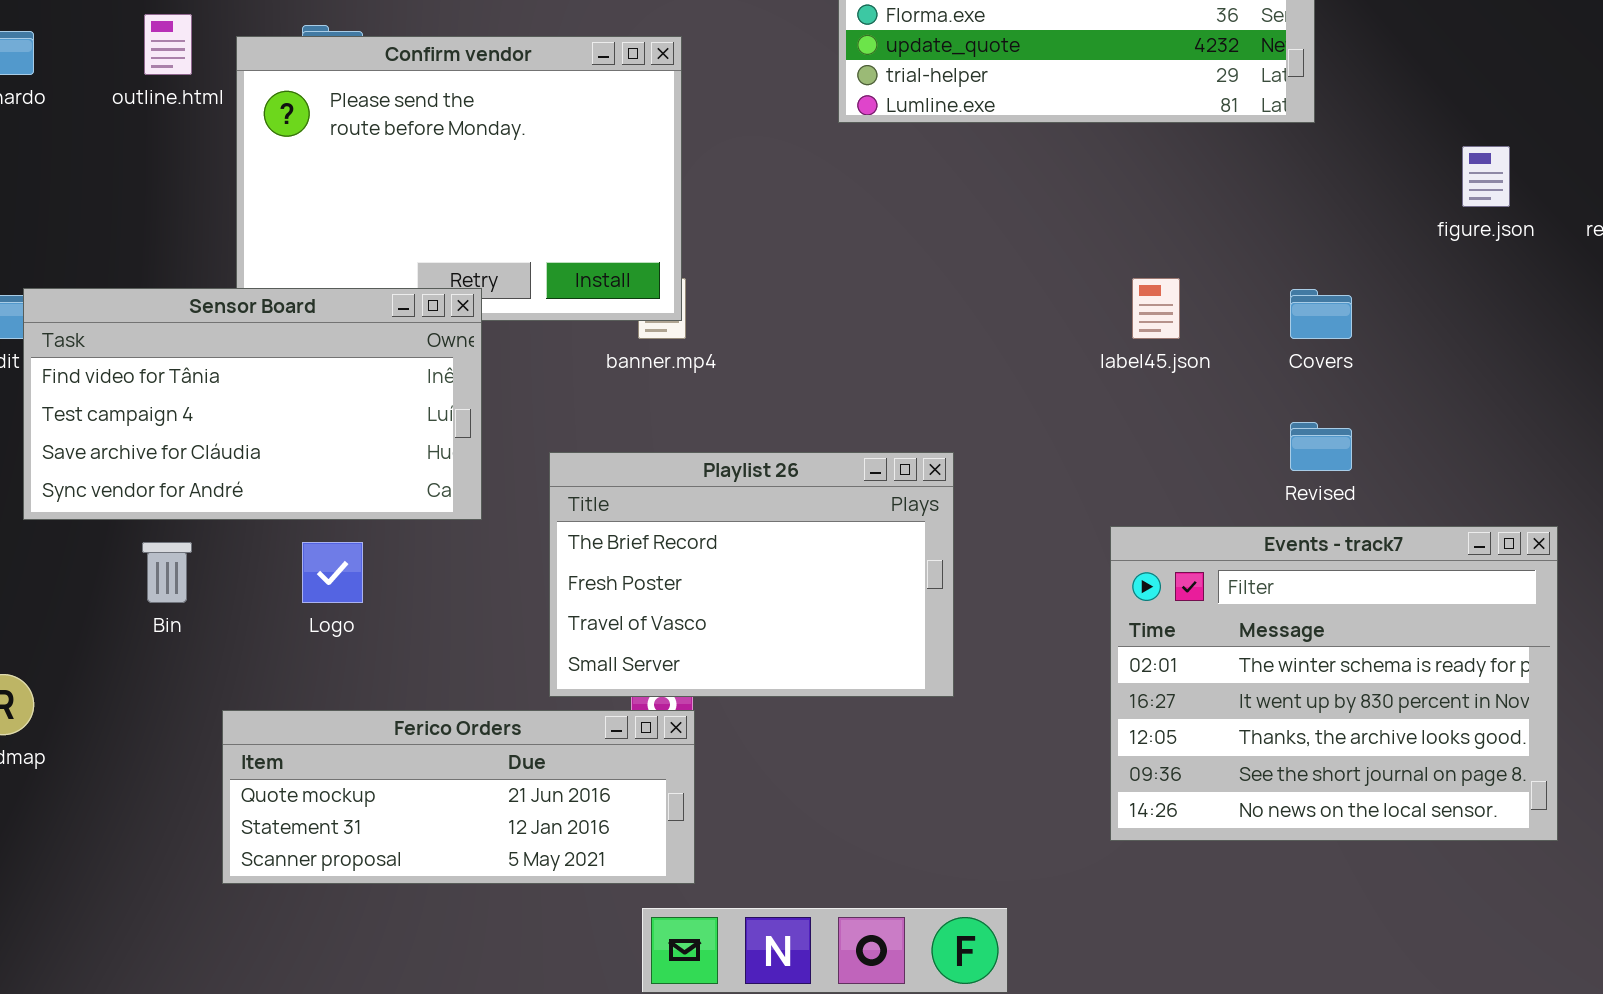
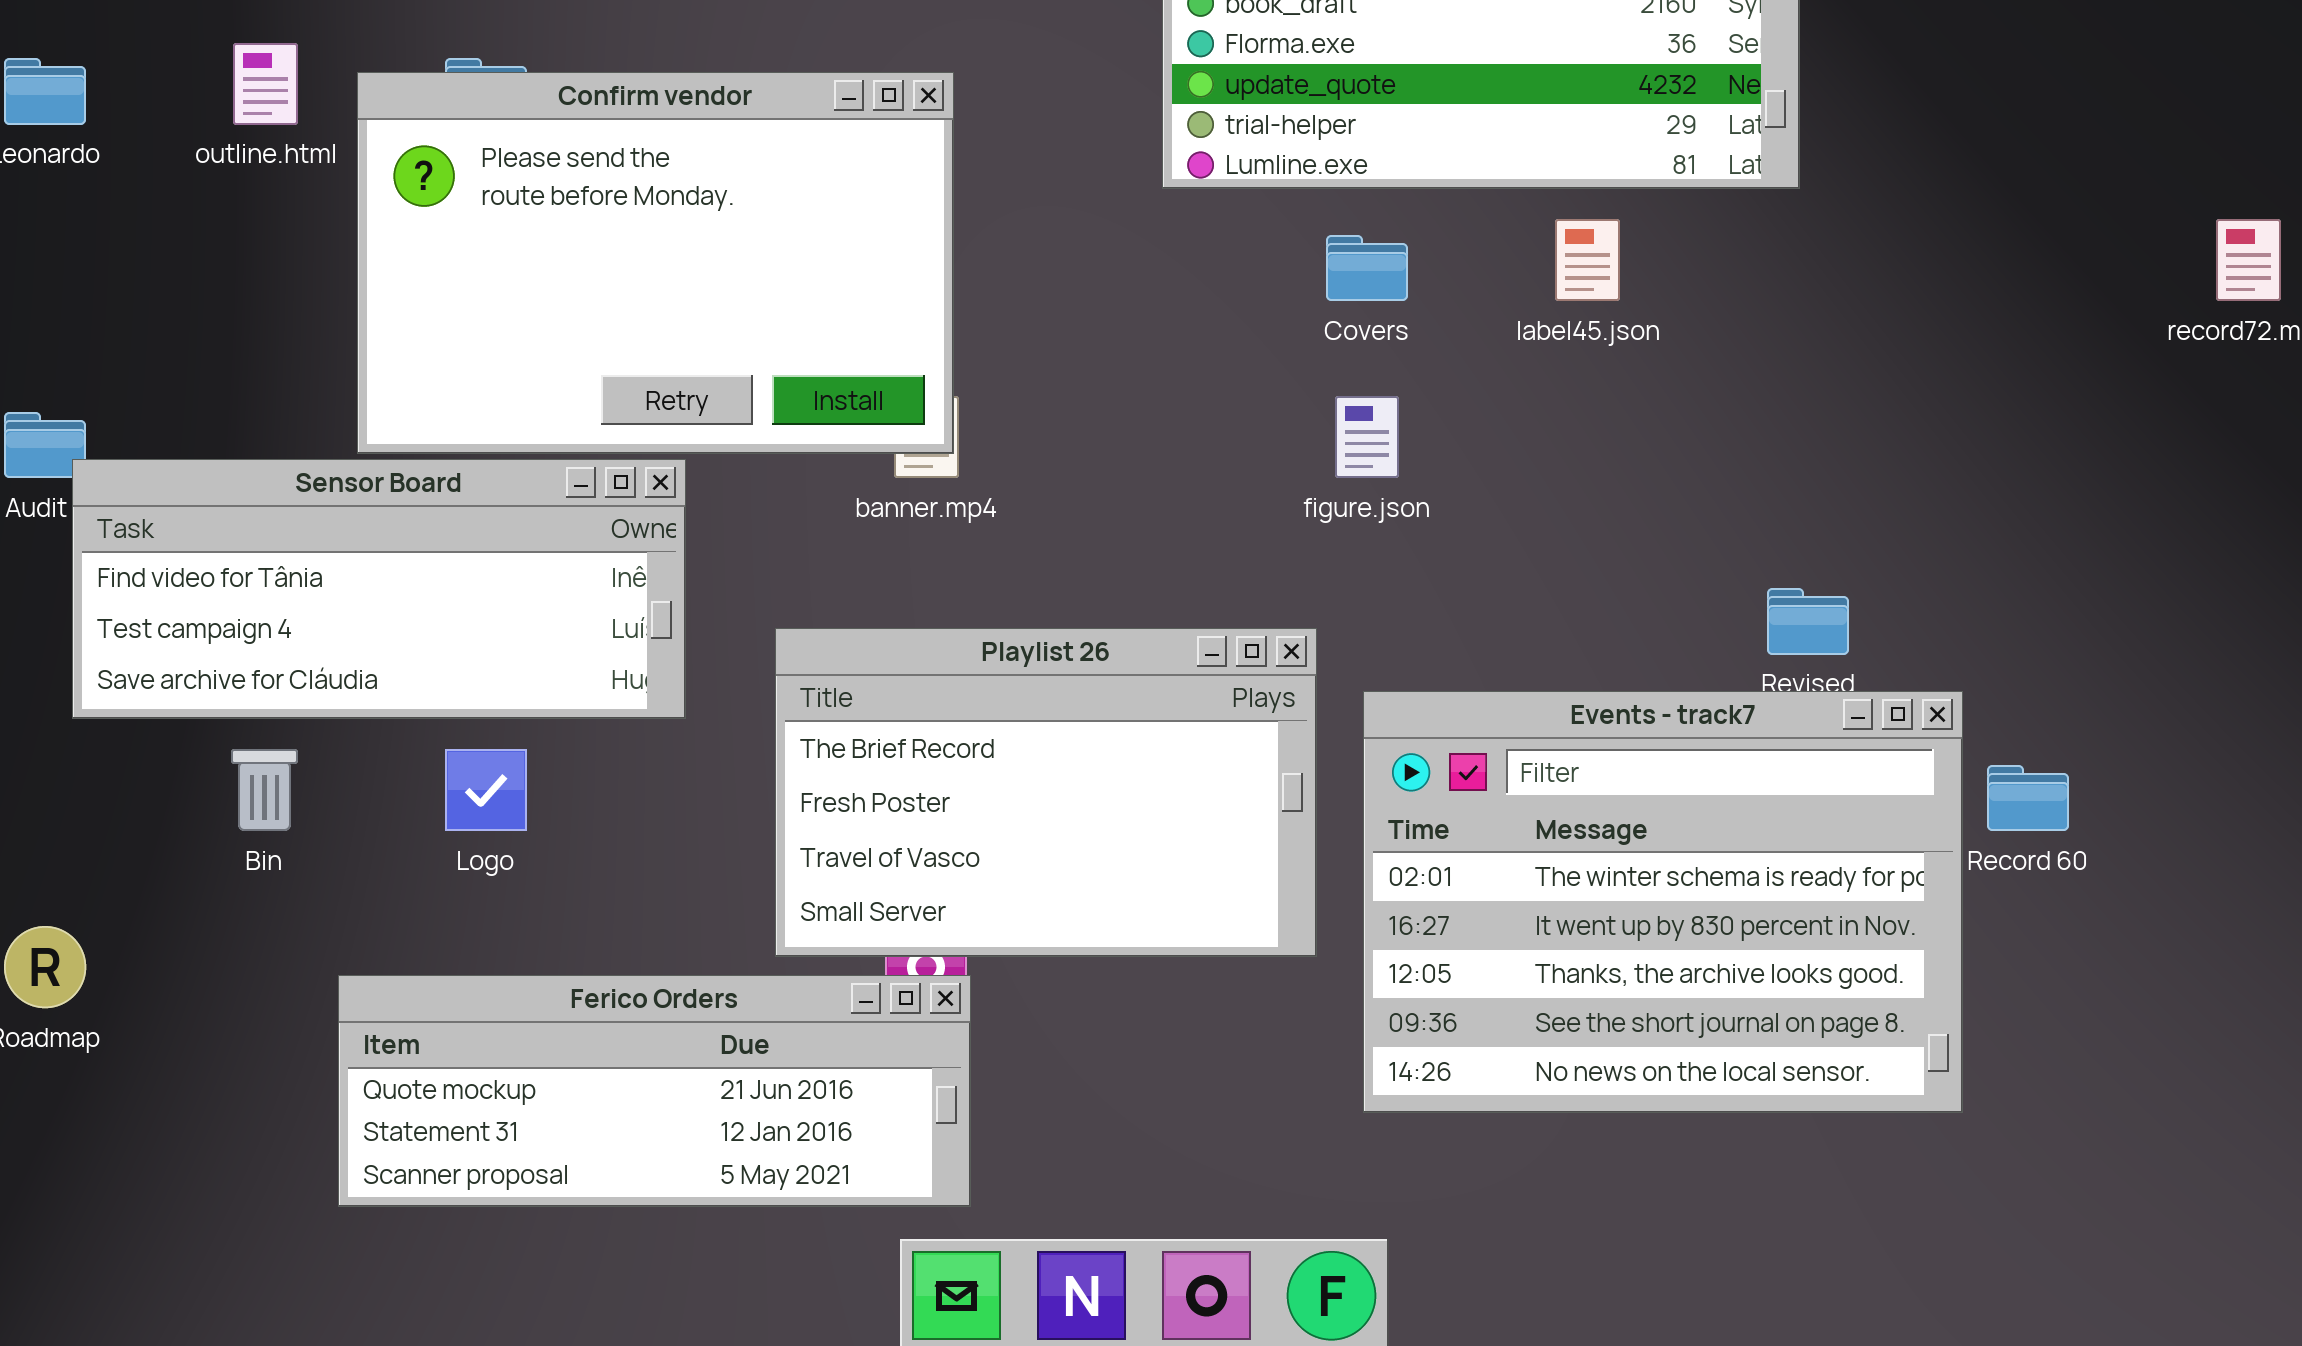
figure.json: [1462,146,1510,207] -> [1335,396,1399,478], moved
label45.json: [1132,278,1180,339] -> [1555,219,1620,301], moved
Sensor Board: [23,288,482,520] -> [72,459,686,719], resized
Covers: [1290,289,1352,339] -> [1326,235,1408,301], moved
Events - track7: [1110,526,1558,841] -> [1363,691,1963,1113], moved

